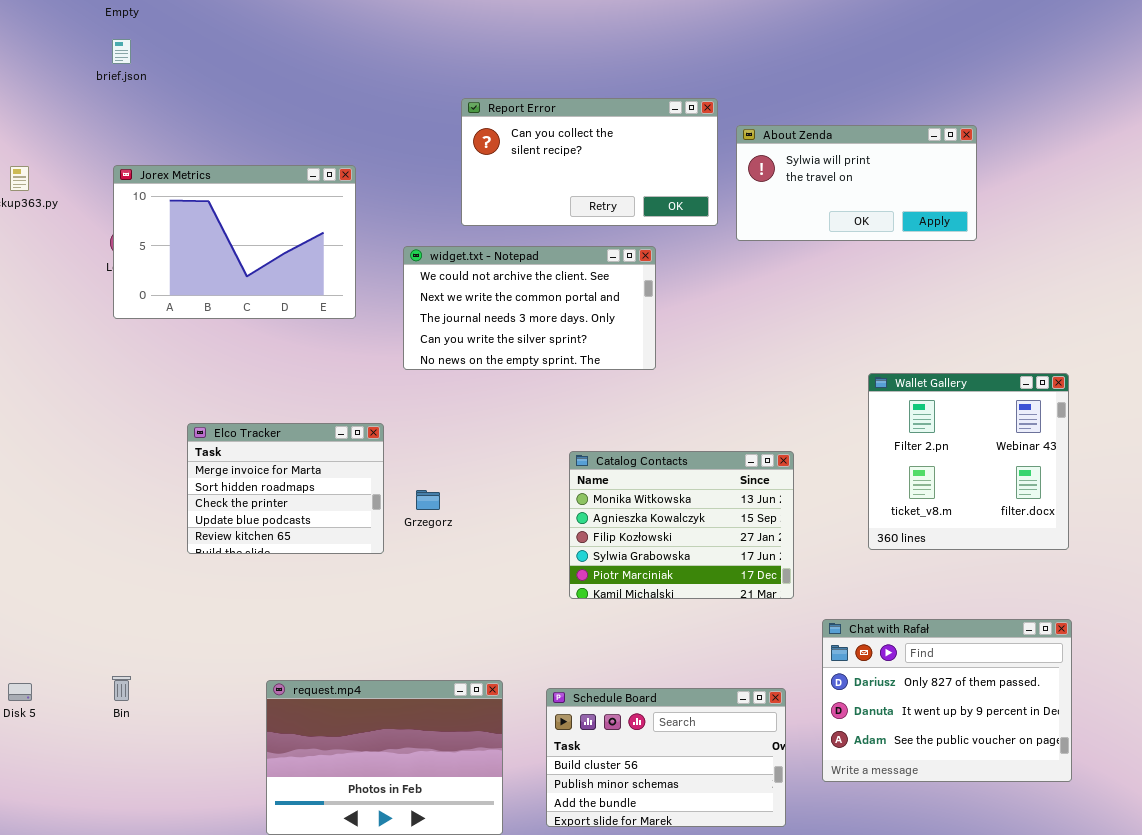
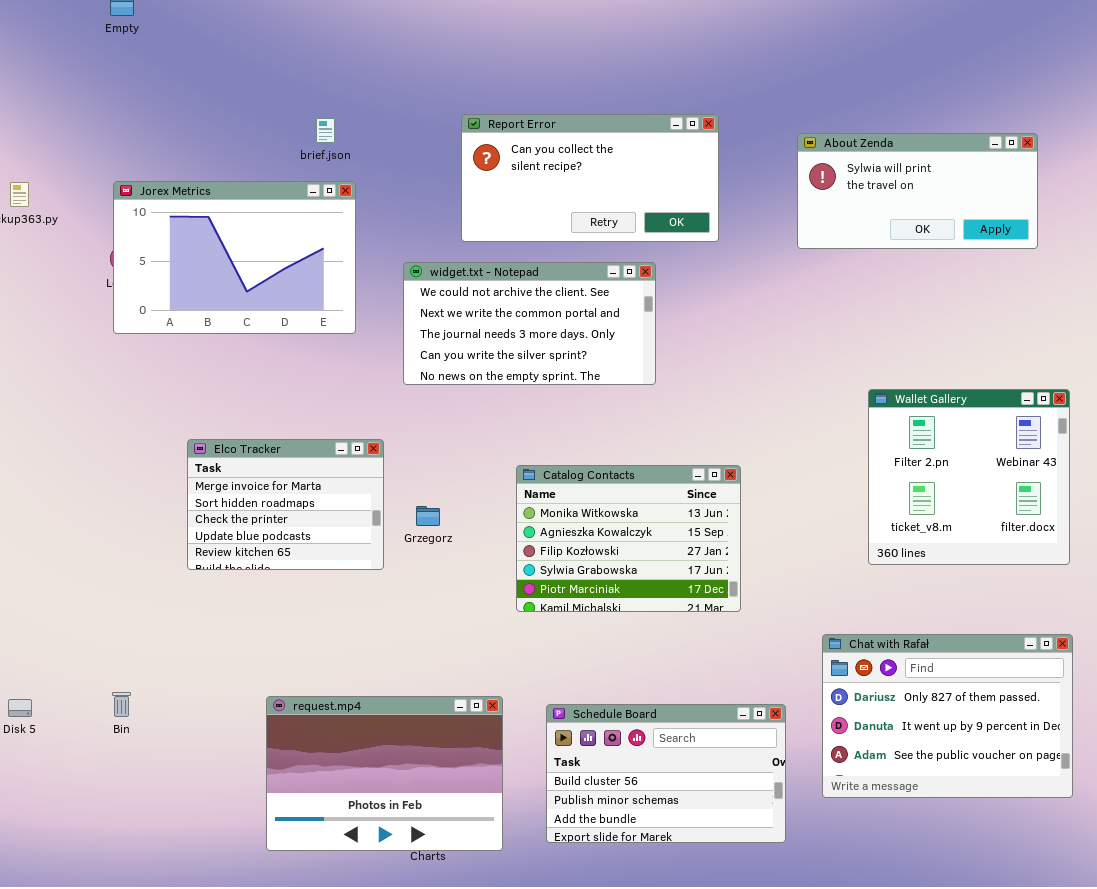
brief.json: [112,39,131,64] -> [316,118,335,143], moved
About Zenda: [736,125,977,241] -> [797,133,1038,249], moved
Catalog Contacts: [569,451,794,599] -> [516,465,741,612], moved

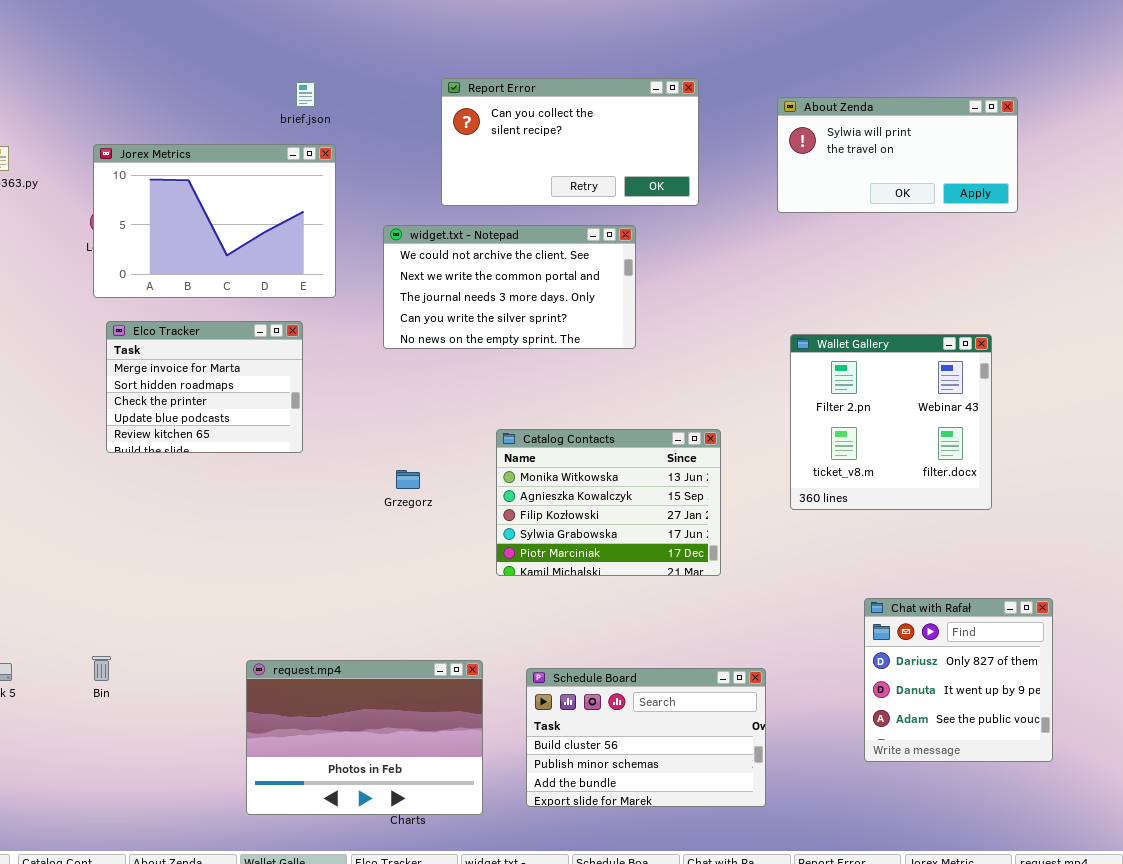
Wallet Gallery: [868,389,1070,565] -> [790,334,992,510], moved
Elco Tracker: [187,439,384,570] -> [106,321,303,453], moved
Chat with Rafał: [822,634,1073,798] -> [864,598,1053,762], resized

